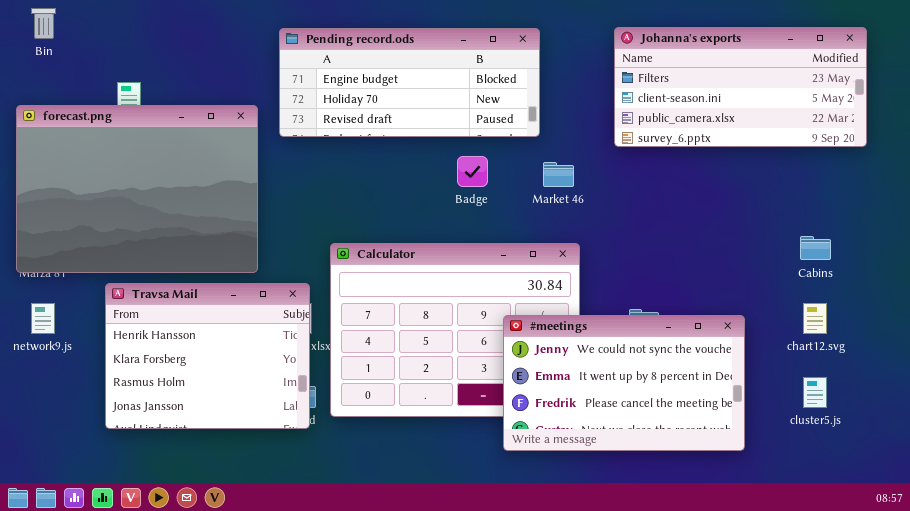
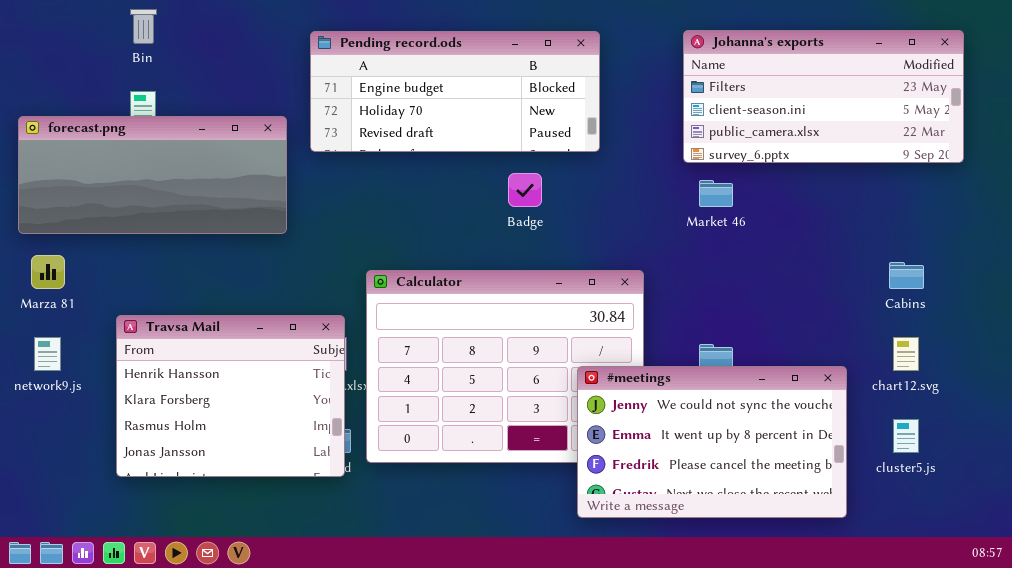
Bin: [31,8,56,39] -> [130,9,157,44], moved
forecast.png: [16,105,258,273] -> [18,116,287,234], resized
Market 46: [543,162,574,187] -> [699,180,733,207], moved
#meetings: [503,315,745,451] -> [577,366,847,518], moved

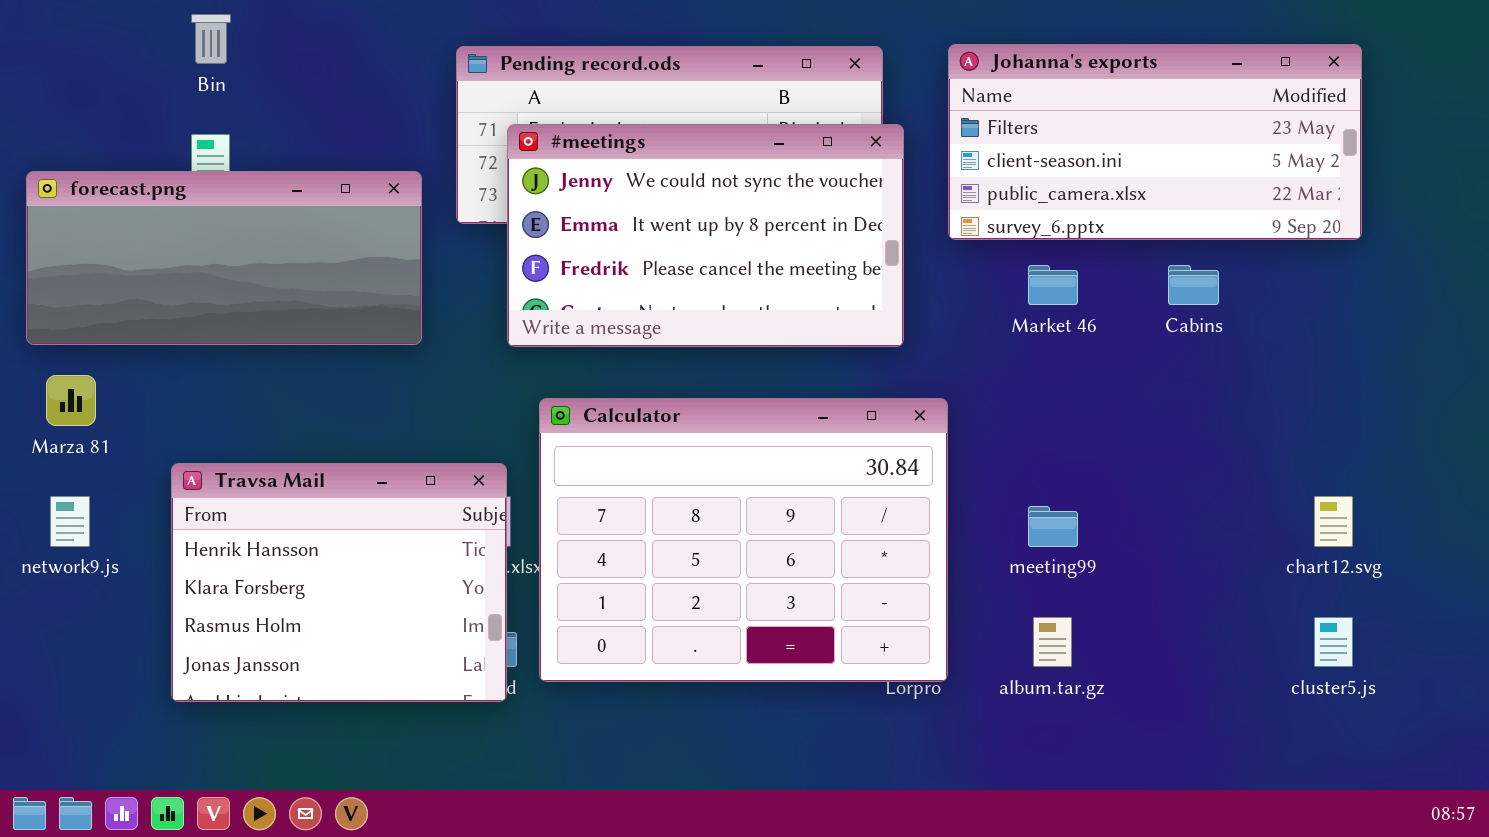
Johanna's exports: [683,30,964,163] -> [948,44,1362,240], moved
Cabins: [889,262,924,289] -> [1168,265,1219,305], moved
#meetings: [577,366,847,518] -> [507,124,904,347], moved

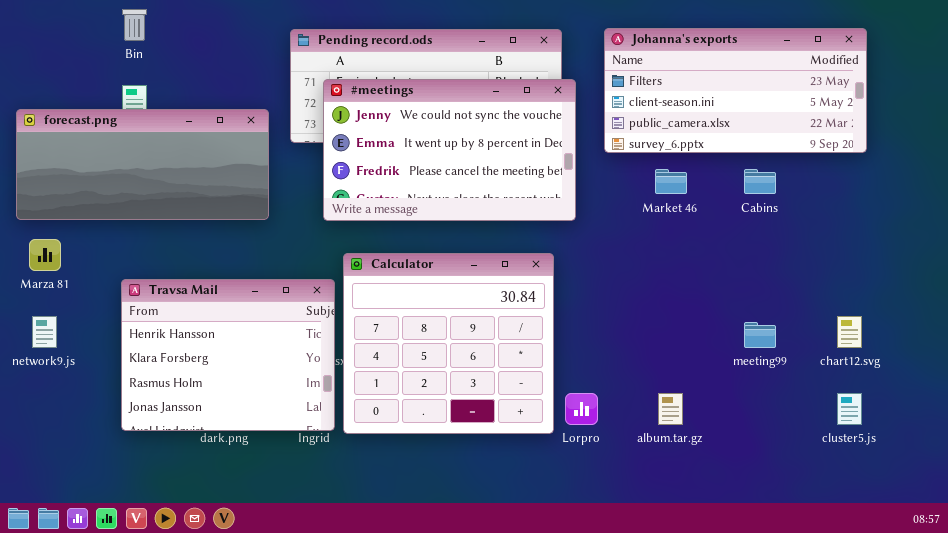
Calculator: [539,398,948,682] -> [343,253,554,434], resized
Travsa Mail: [171,463,507,702] -> [121,279,335,431], moved
meeting99: [1028,506,1078,547] -> [744,322,776,348], moved

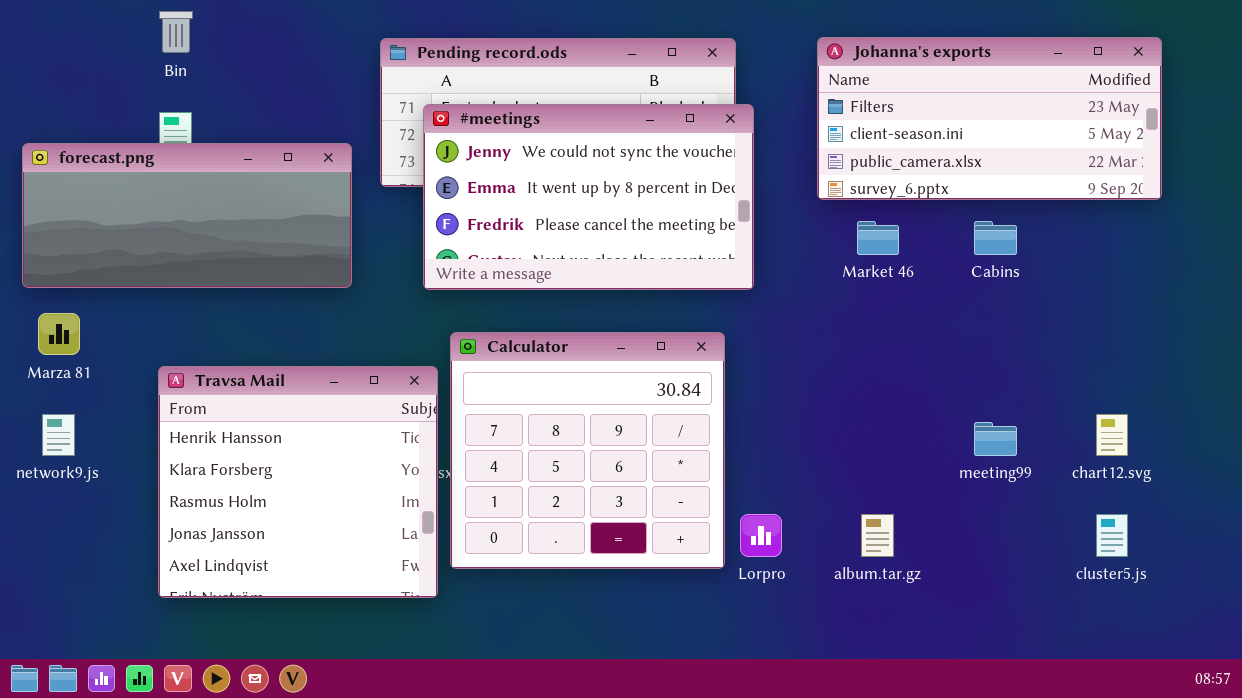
Johanna's exports: [604,28,867,153] -> [817,37,1162,200], moved
Travsa Mail: [121,279,335,431] -> [158,366,438,598], resized

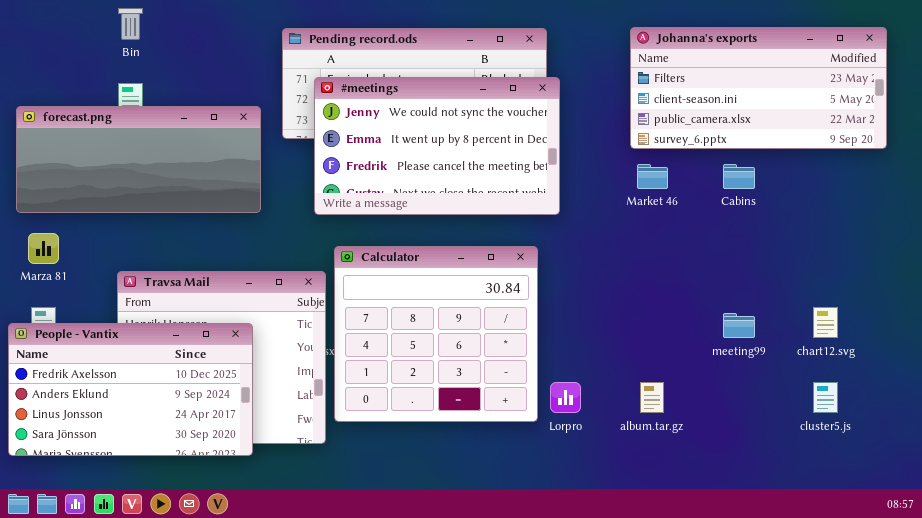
Johanna's exports: [817,37,1162,200] -> [630,27,887,149], moved
People - Vantix: none -> [8,323,253,456], opened

